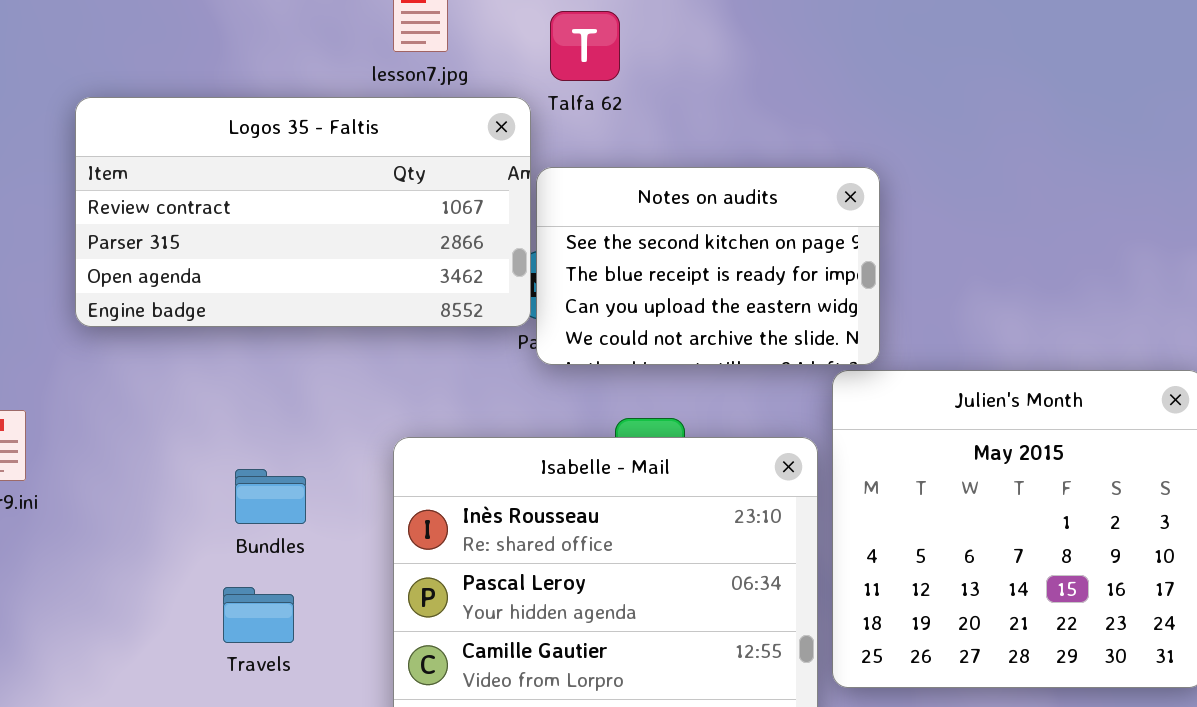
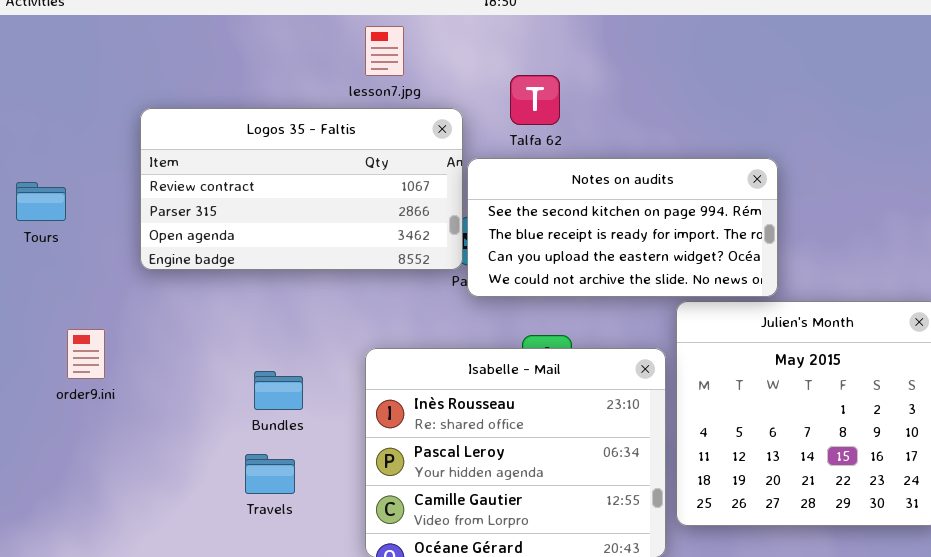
Talfa 62: [550,11,620,81] -> [510,75,560,125], moved
Notes on audits: [536,167,880,365] -> [467,158,778,297], resized

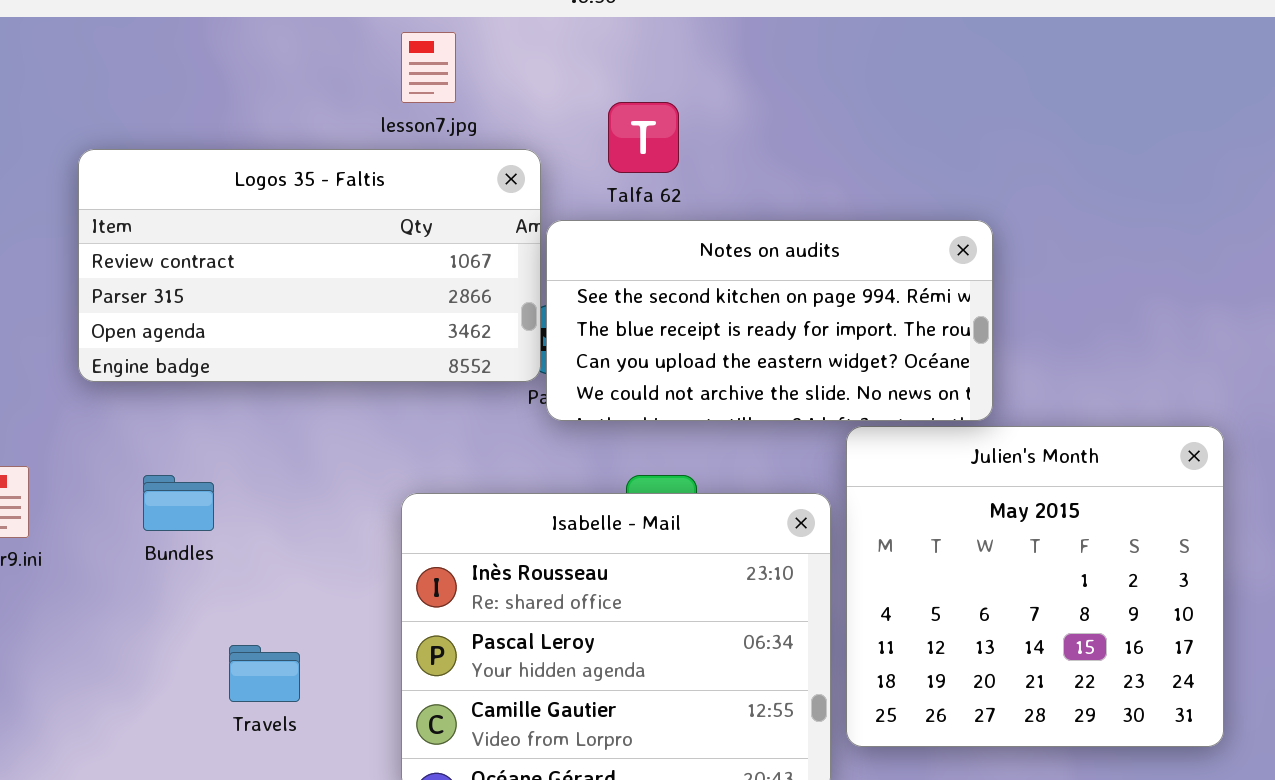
Bundles: [254,371,303,410] -> [143,475,214,531], moved

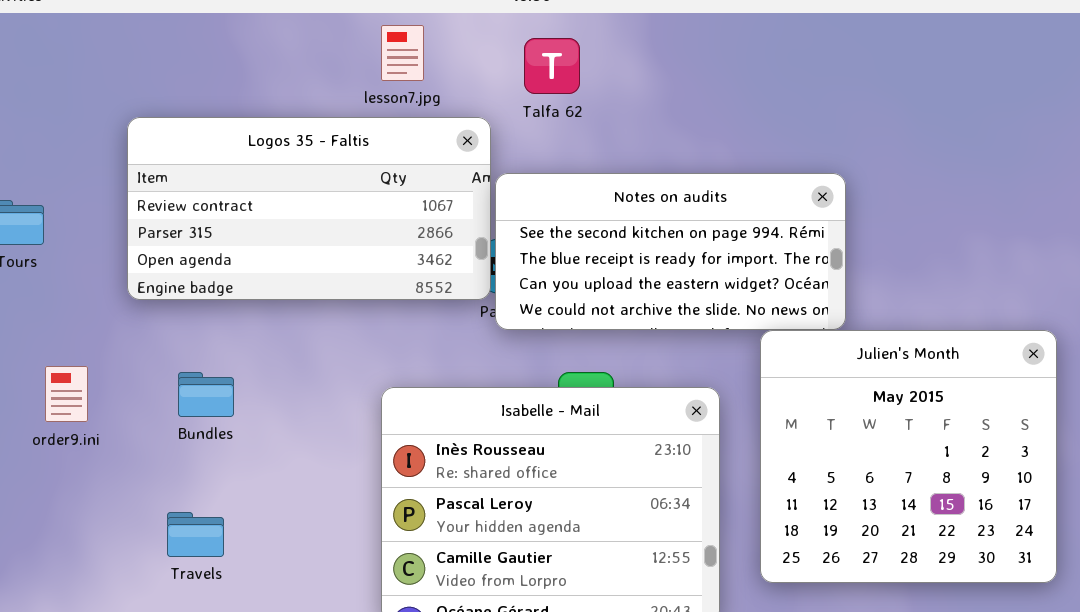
Talfa 62: [608,102,679,173] -> [524,38,580,94], moved
Julien's Month: [846,426,1224,747] -> [760,330,1057,583], moved
Travels: [229,645,300,702] -> [167,512,224,557], moved

